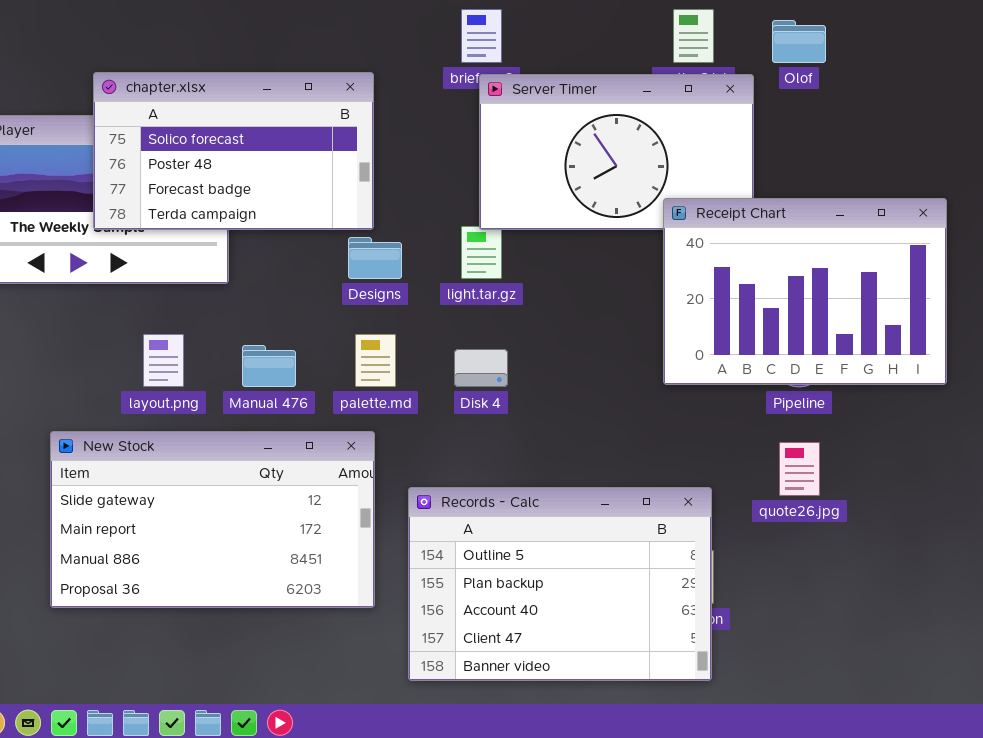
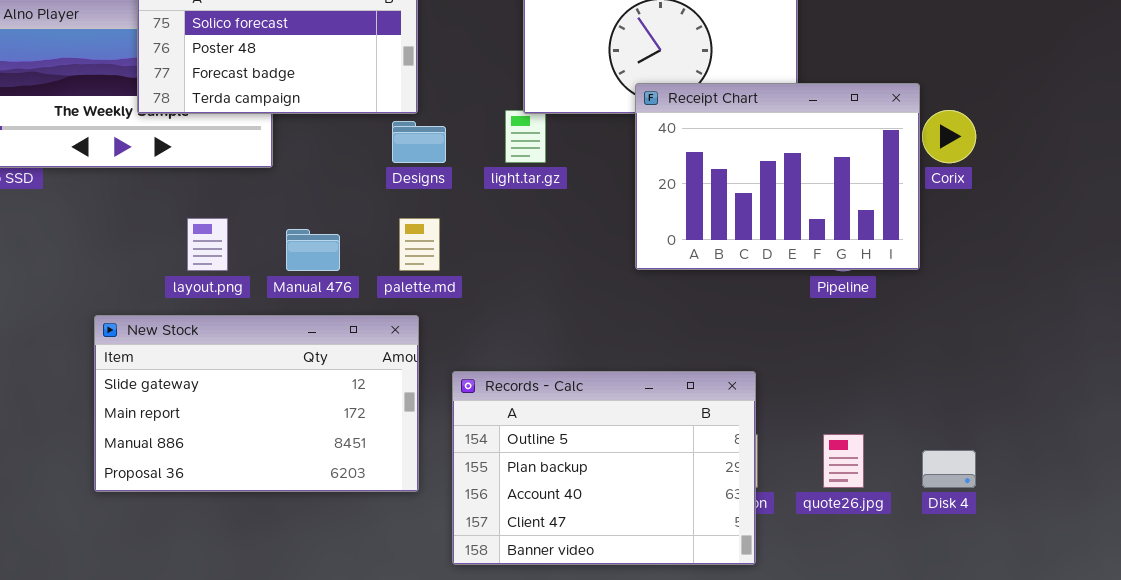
Receipt Chart: [663,198,947,385] -> [635,83,920,270], moved
Disk 4: [454,349,508,387] -> [922,450,976,488], moved
quote26.jpg: [779,442,820,496] -> [823,434,864,488], moved

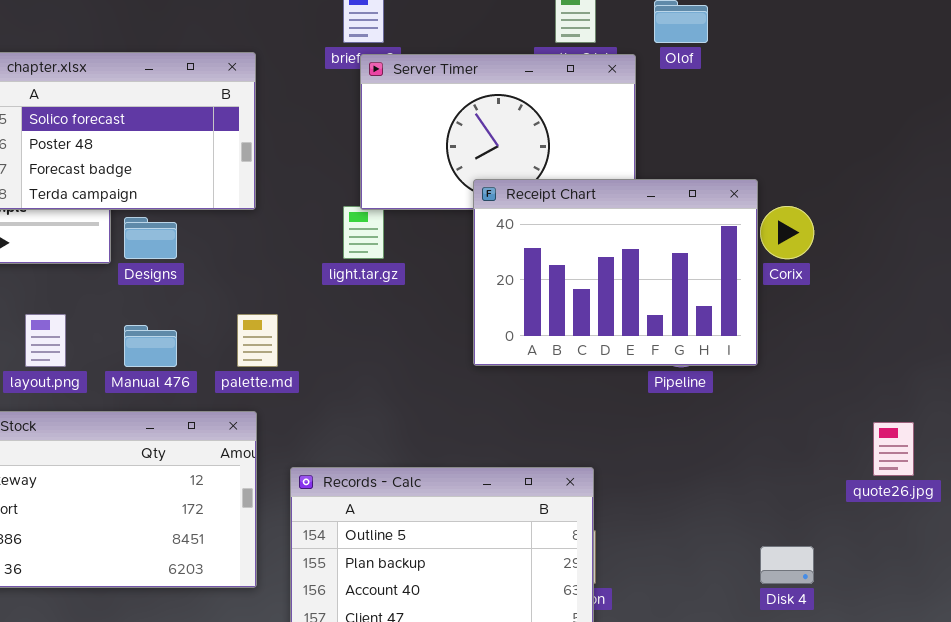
Designs: [392,121,446,163] -> [124,217,177,259], moved
quote26.jpg: [823,434,864,488] -> [873,422,914,476], moved

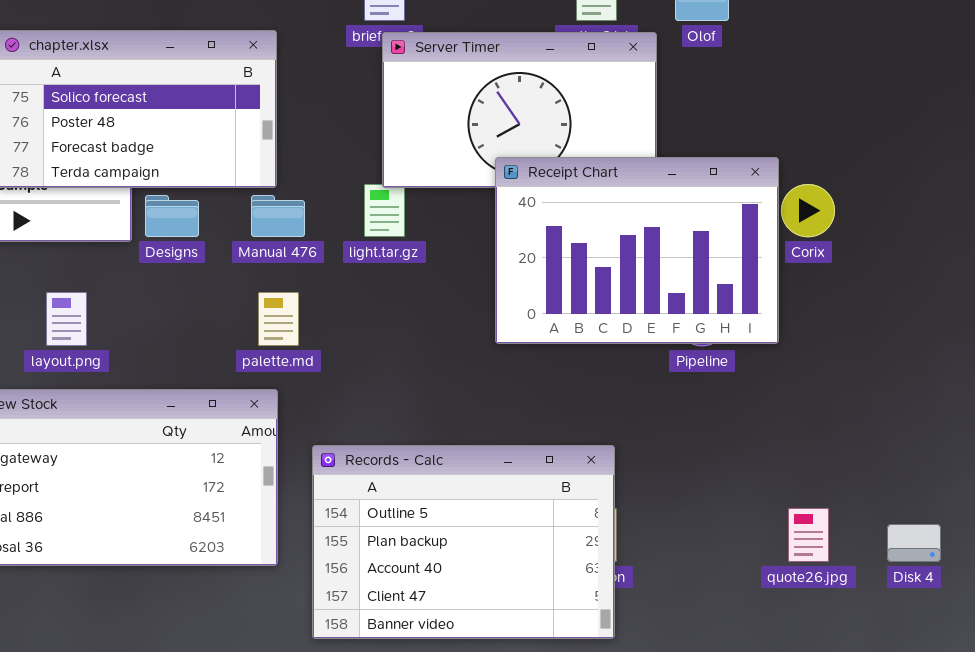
Manual 476: [124,325,177,367] -> [251,195,305,237], moved
quote26.jpg: [873,422,914,476] -> [788,508,829,562], moved
Disk 4: [760,546,814,584] -> [887,524,941,562], moved

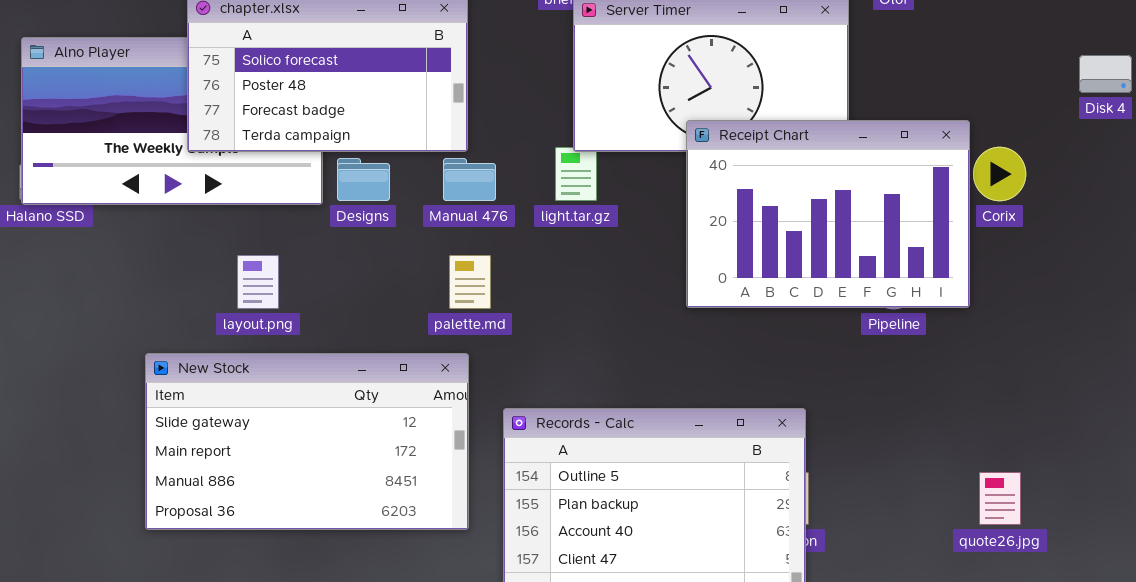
Disk 4: [887,524,941,562] -> [1079,55,1132,93], moved

